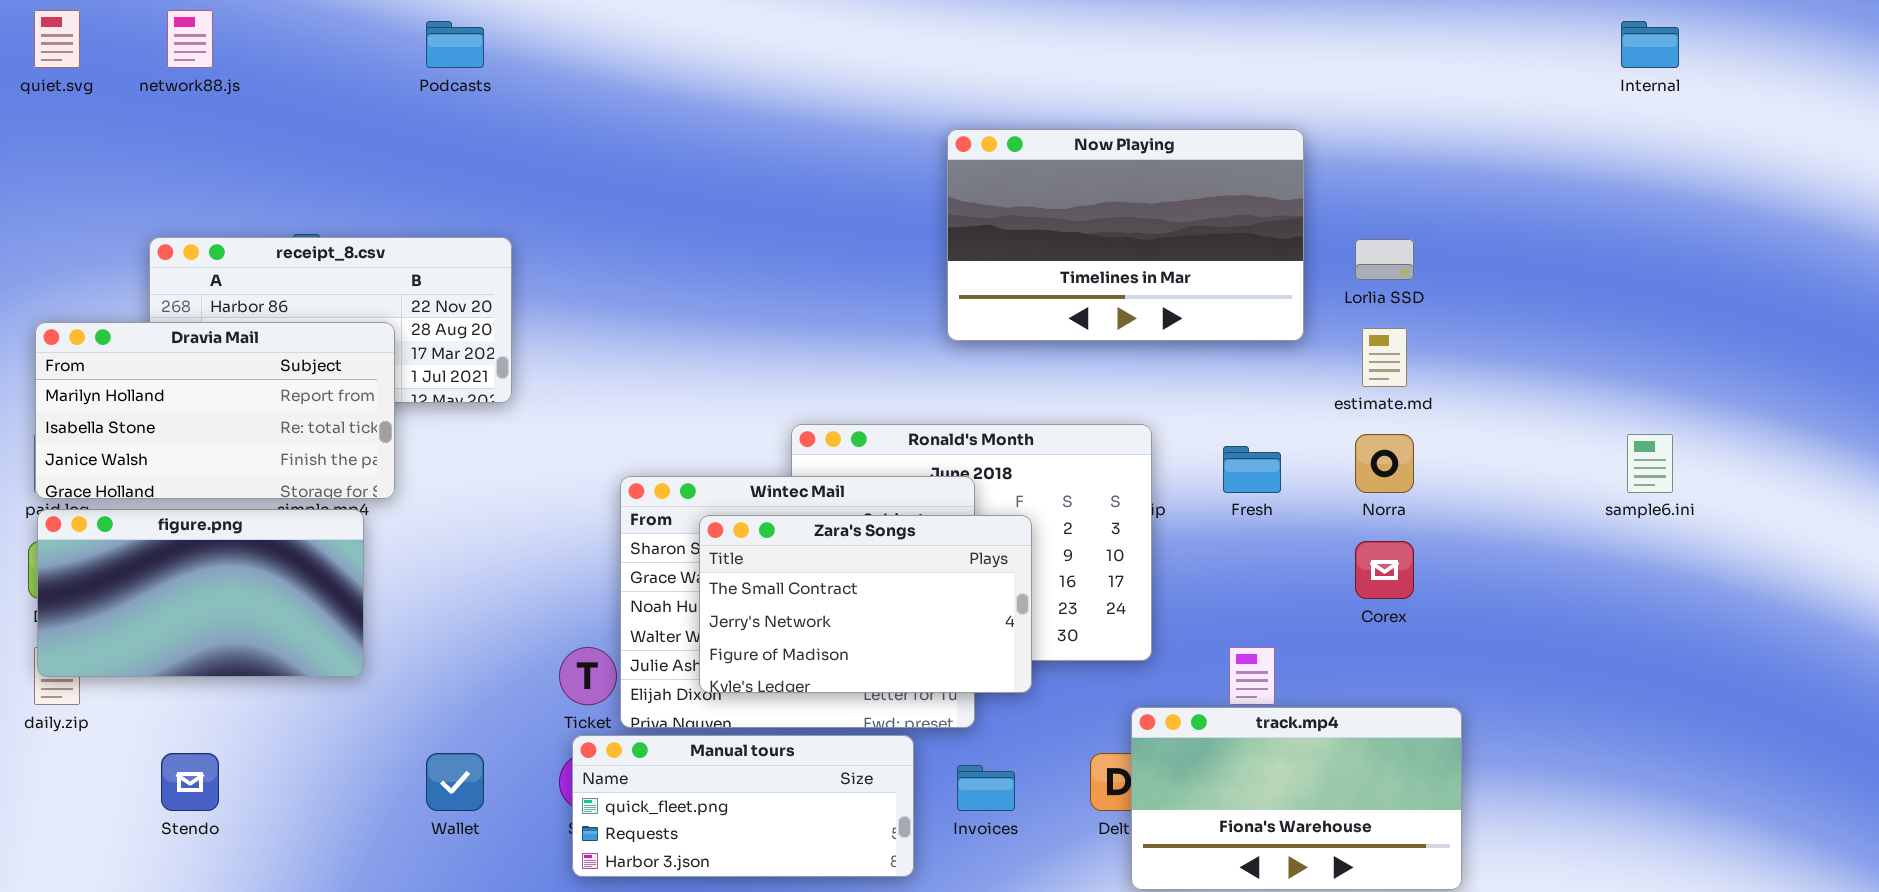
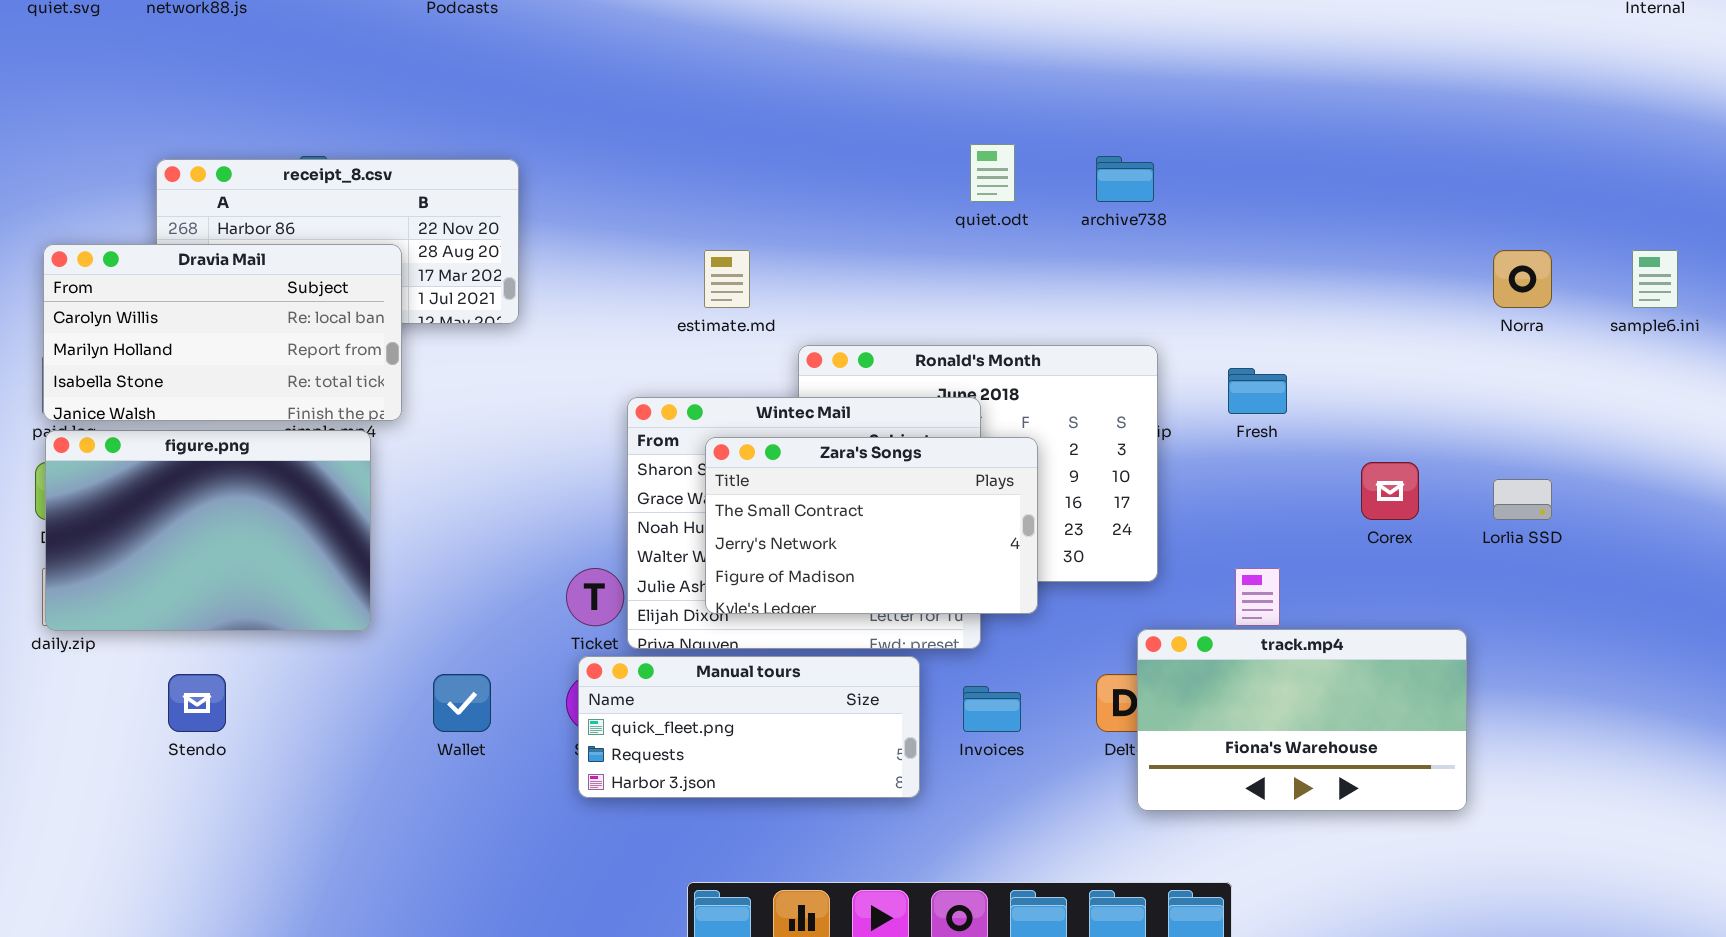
Now Playing: [947,129,1304,341] -> none, closed
Lorlia SSD: [1355,239,1414,280] -> [1493,479,1552,520], moved
Dravia Mail: [35,322,395,499] -> [43,244,402,421], scrolled up 1 row
estimate.md: [1362,328,1407,387] -> [704,250,750,308], moved
Norra: [1355,434,1414,493] -> [1493,250,1552,308], moved
sample6.ini: [1627,434,1673,493] -> [1632,250,1678,308], moved
figure.png: [37,509,364,677] -> [45,430,371,631], resized

